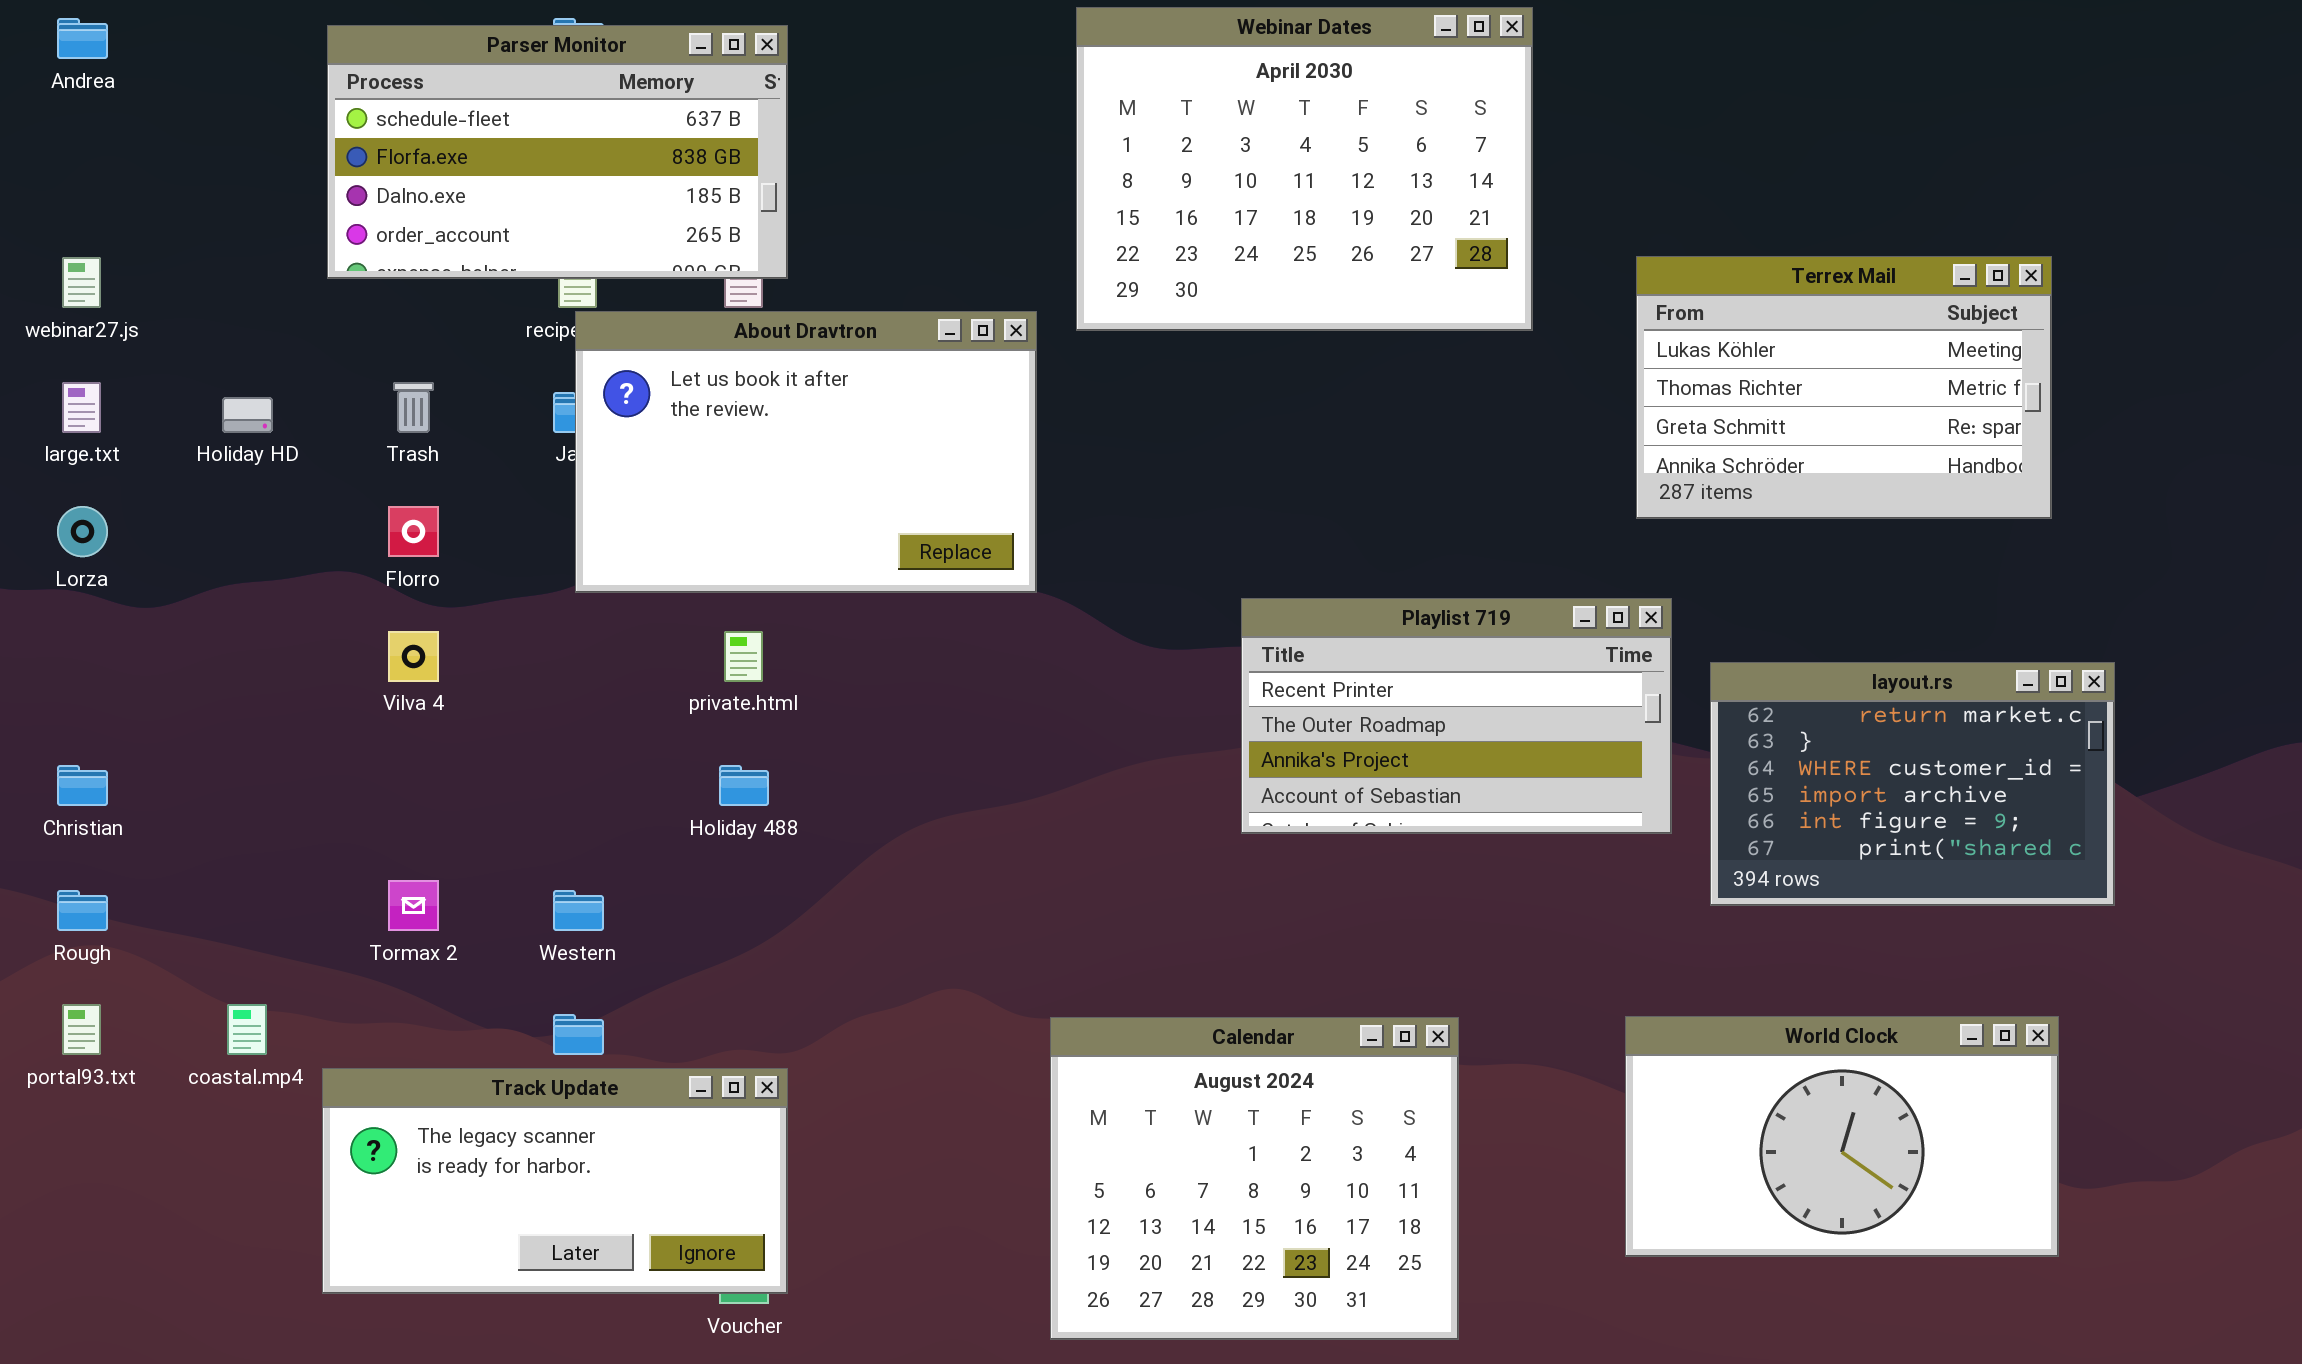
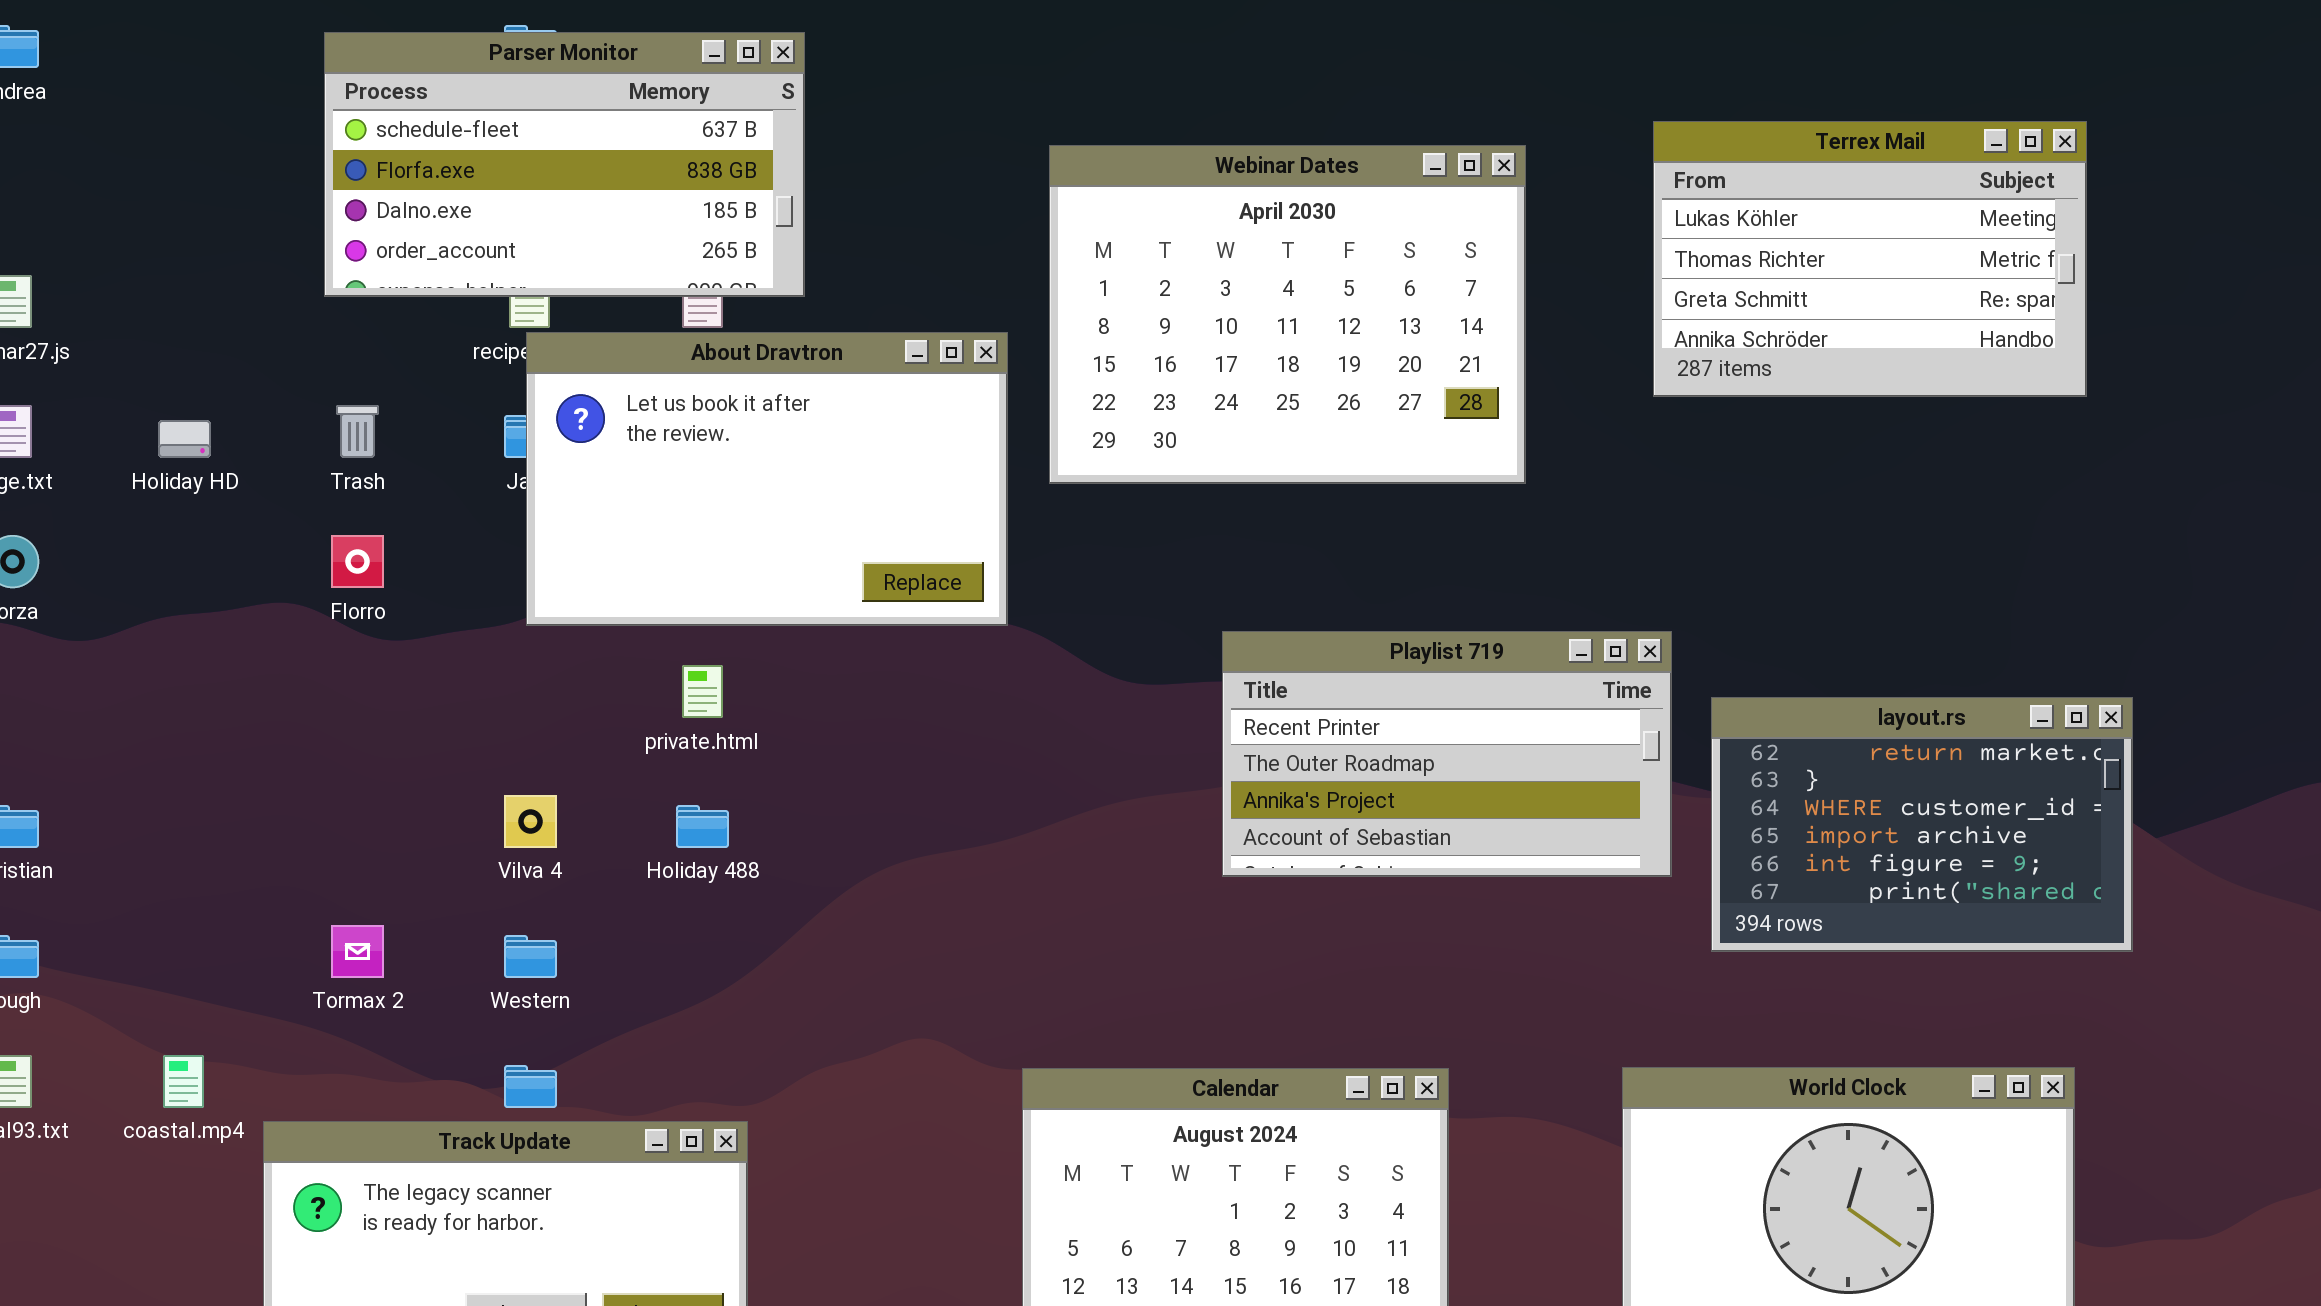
Webinar Dates: [1076,7,1533,331] -> [1049,145,1526,484], moved
Parser Monitor: [327,25,788,279] -> [324,32,805,297], moved
Terrex Mail: [1636,256,2052,519] -> [1653,121,2087,397], moved
Vilva 4: [388,631,439,682] -> [504,795,557,848], moved

